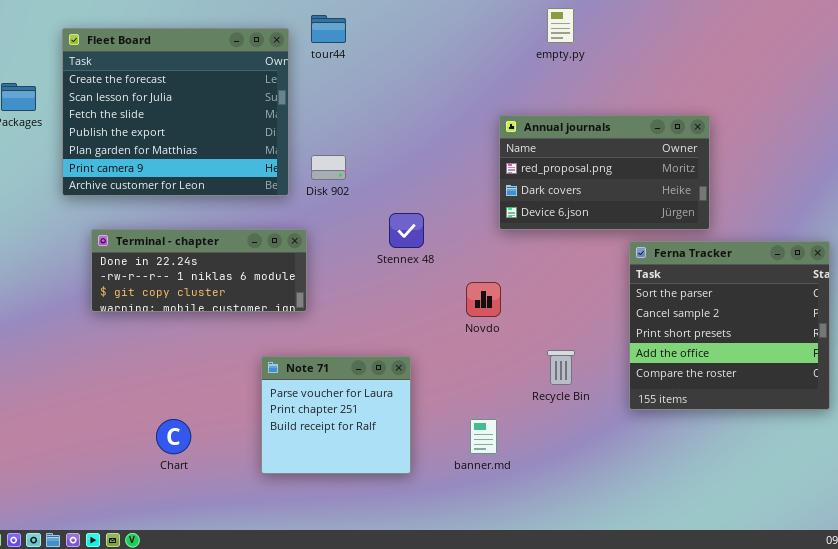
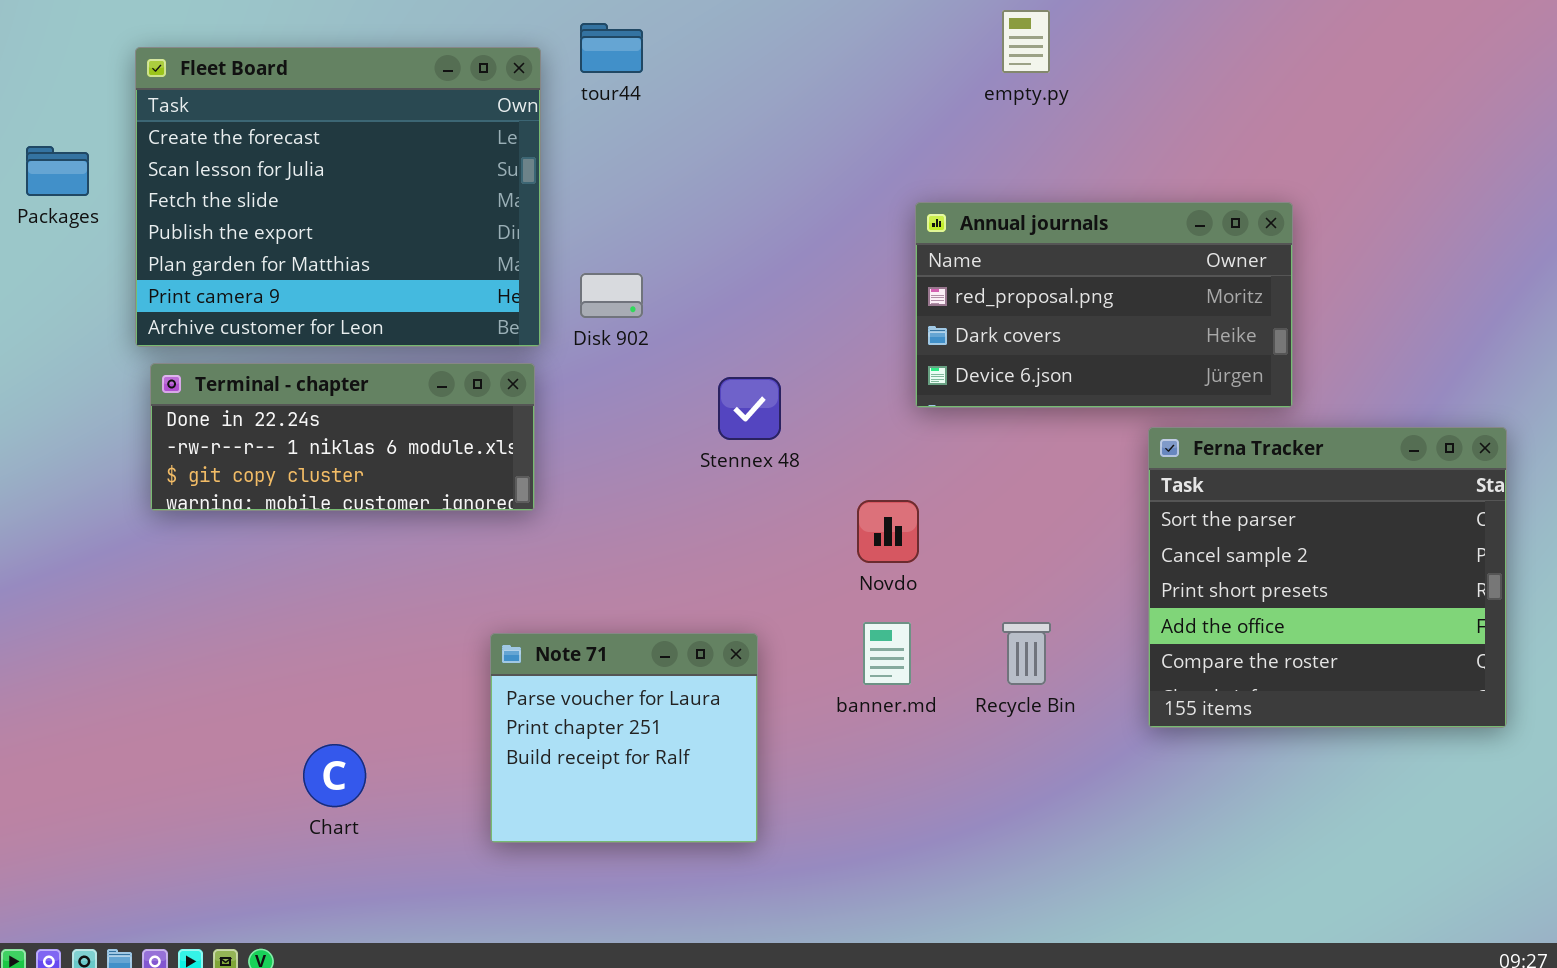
Terminal - chapter: [91,229,307,312] -> [150,363,535,511], moved
banner.md: [470,419,497,454] -> [863,622,911,685], moved

